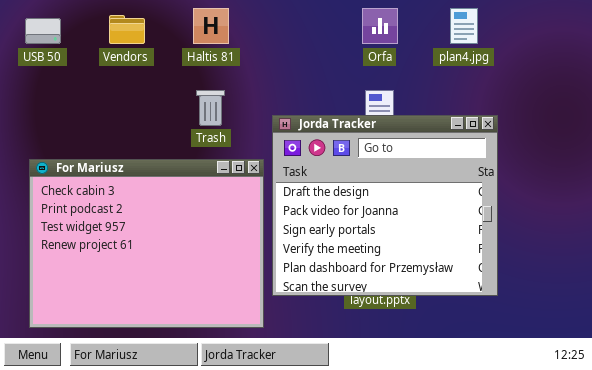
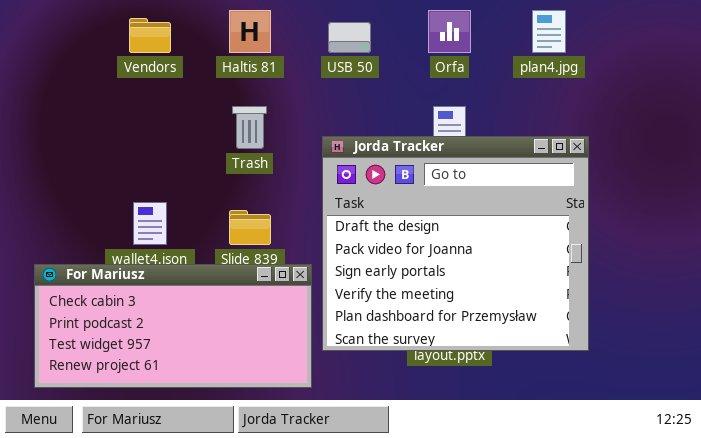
USB 50: [25,18,61,44] -> [328,22,371,53], moved
For Mariusz: [29,159,264,328] -> [34,264,312,388], resized

